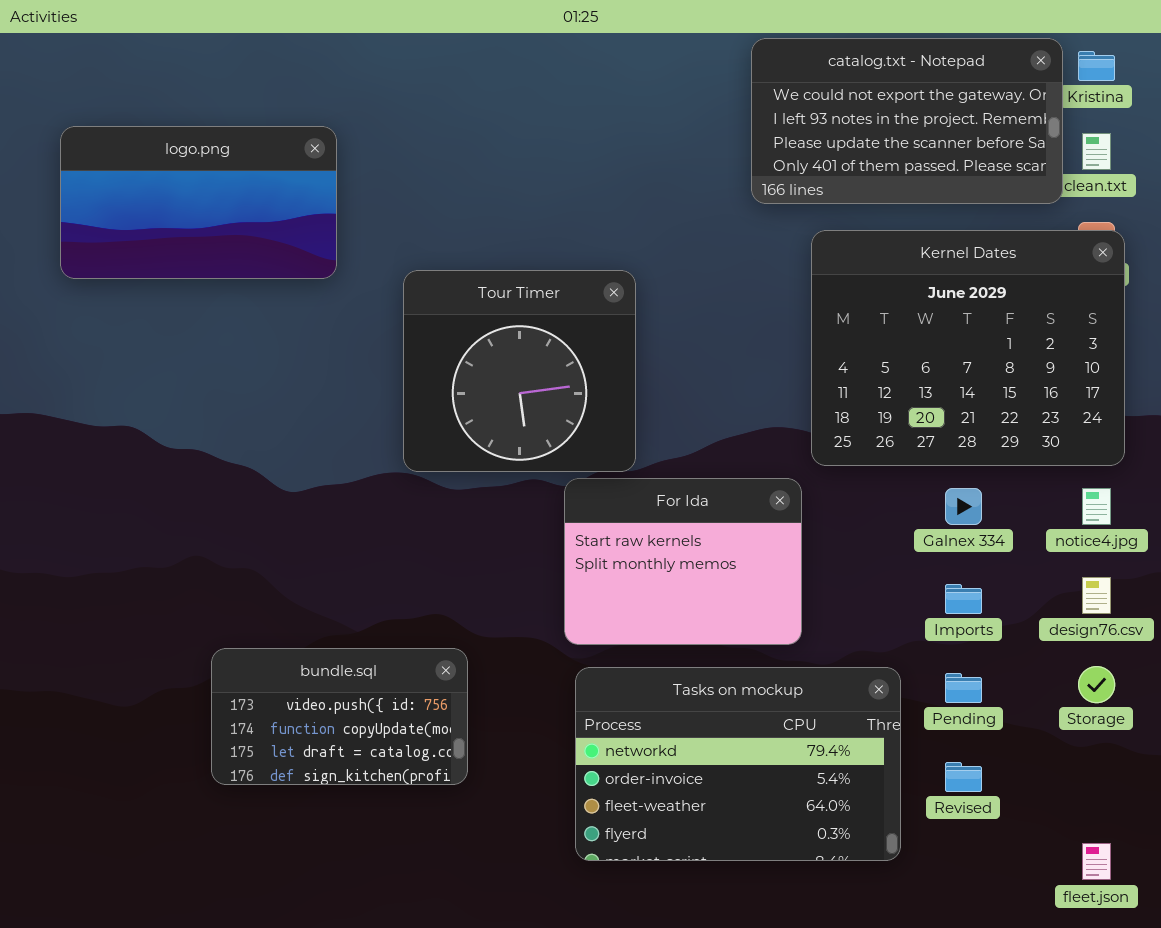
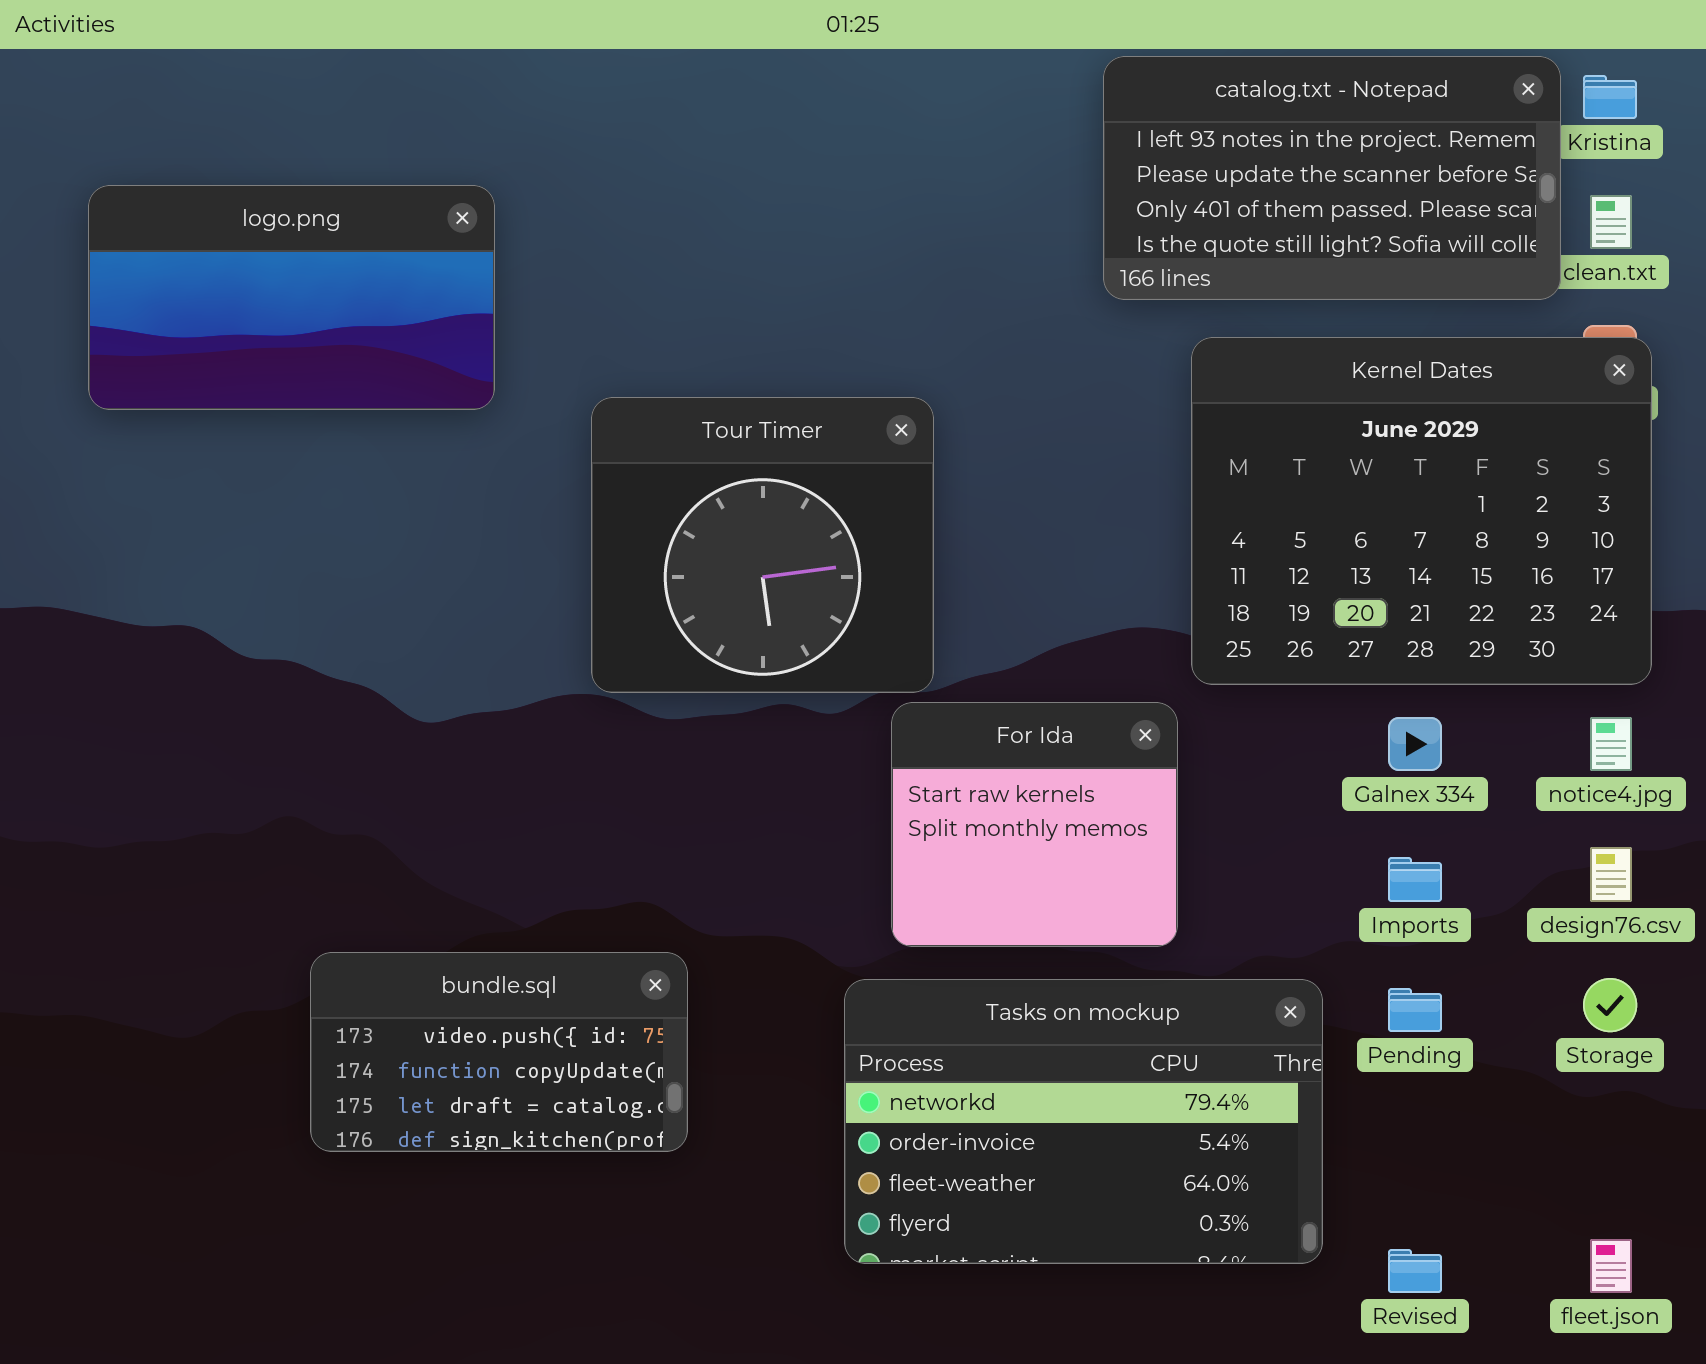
catalog.txt - Notepad: [751,38,1063,204] -> [1103,56,1561,300], scrolled down 1 row
For Ida: [564,478,802,645] -> [891,702,1178,947], resized
Revised: [945,762,982,792] -> [1388,1249,1442,1293], moved

